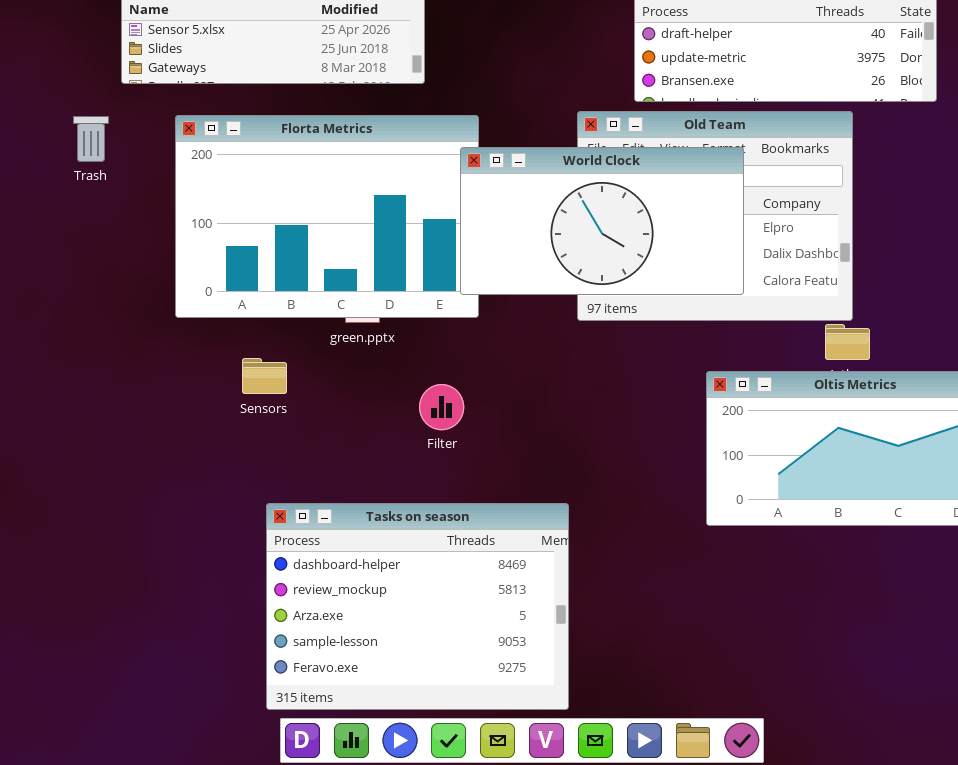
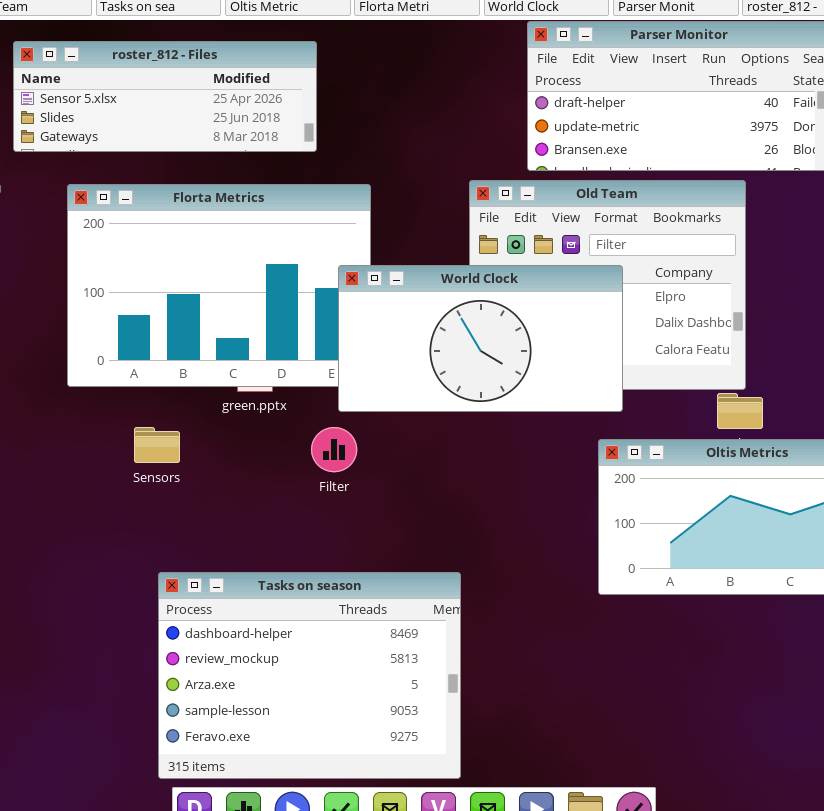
World Clock: [460,147,744,295] -> [338,265,623,412], moved
Filter: [419,384,464,430] -> [311,427,357,472], moved

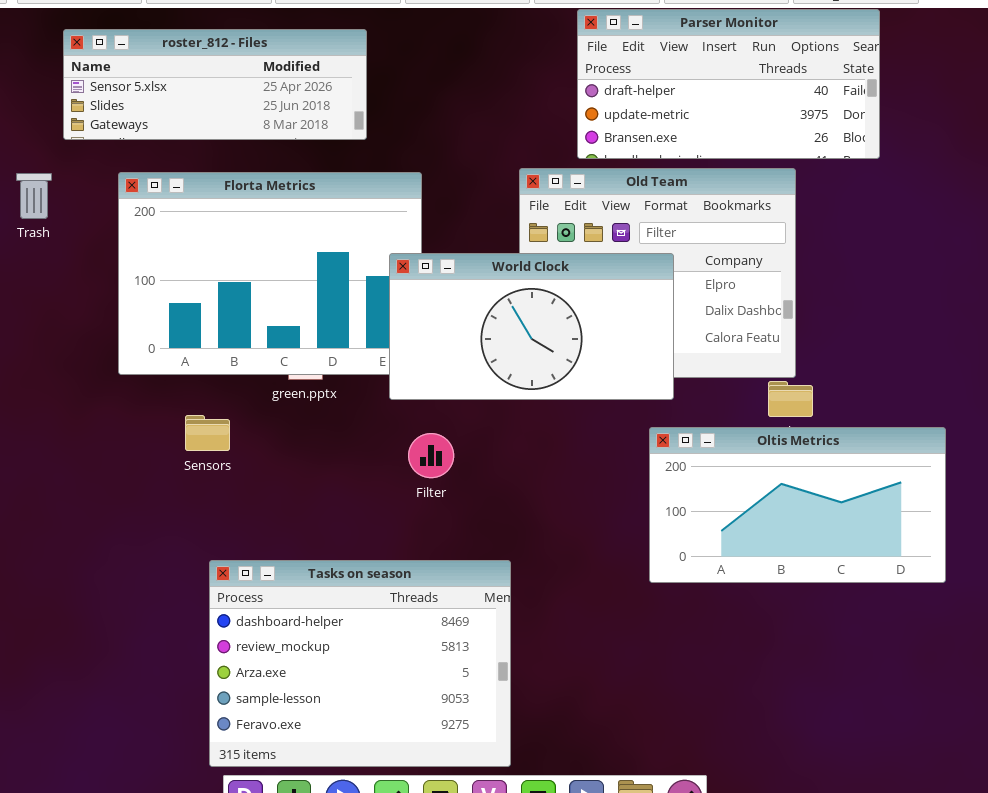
Filter: [311,427,357,472] -> [408,433,454,478], moved

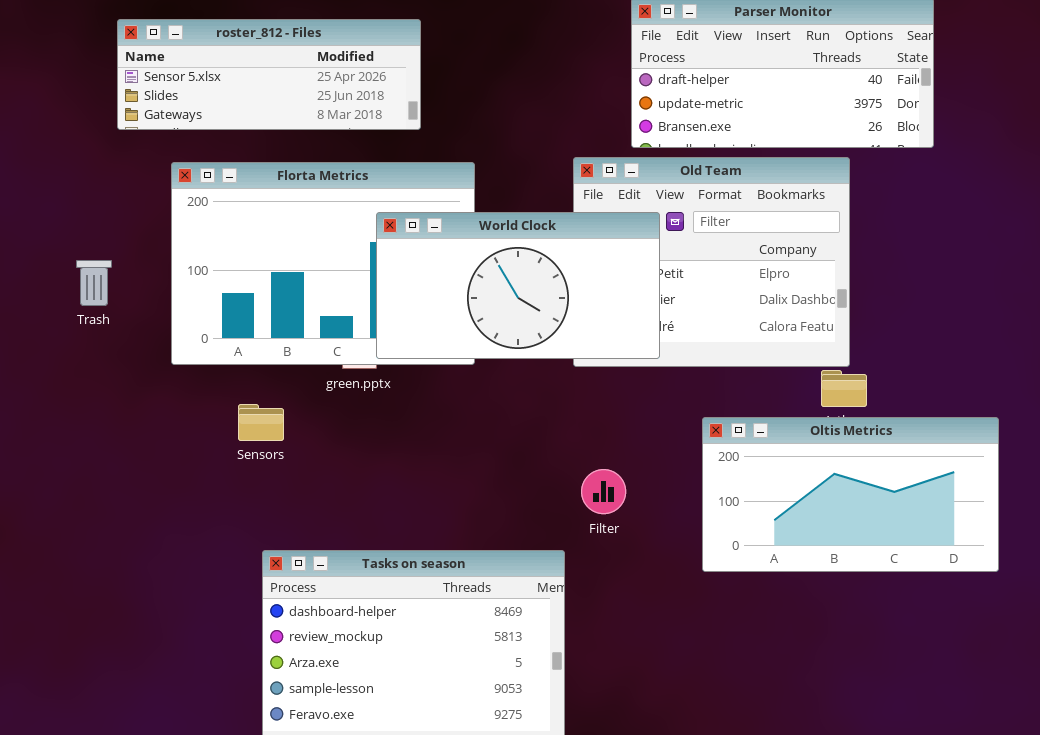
Trash: [16,173,52,219] -> [76,260,112,306], moved
World Clock: [389,253,674,400] -> [376,212,660,359], moved
Filter: [408,433,454,478] -> [581,469,626,514], moved

